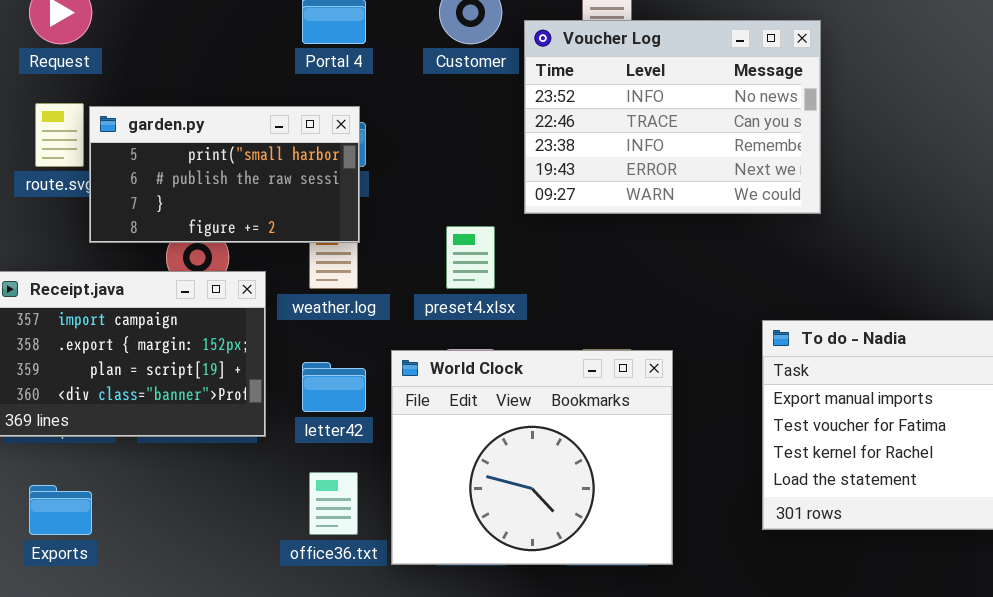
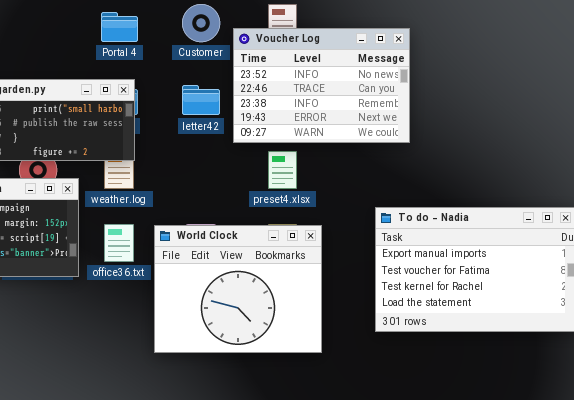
preset4.xlsx: [446,226,495,289] -> [268,151,297,189], moved
letter42: [302,362,366,412] -> [182,85,220,115], moved
office36.txt: [309,472,358,535] -> [104,224,134,262], moved

